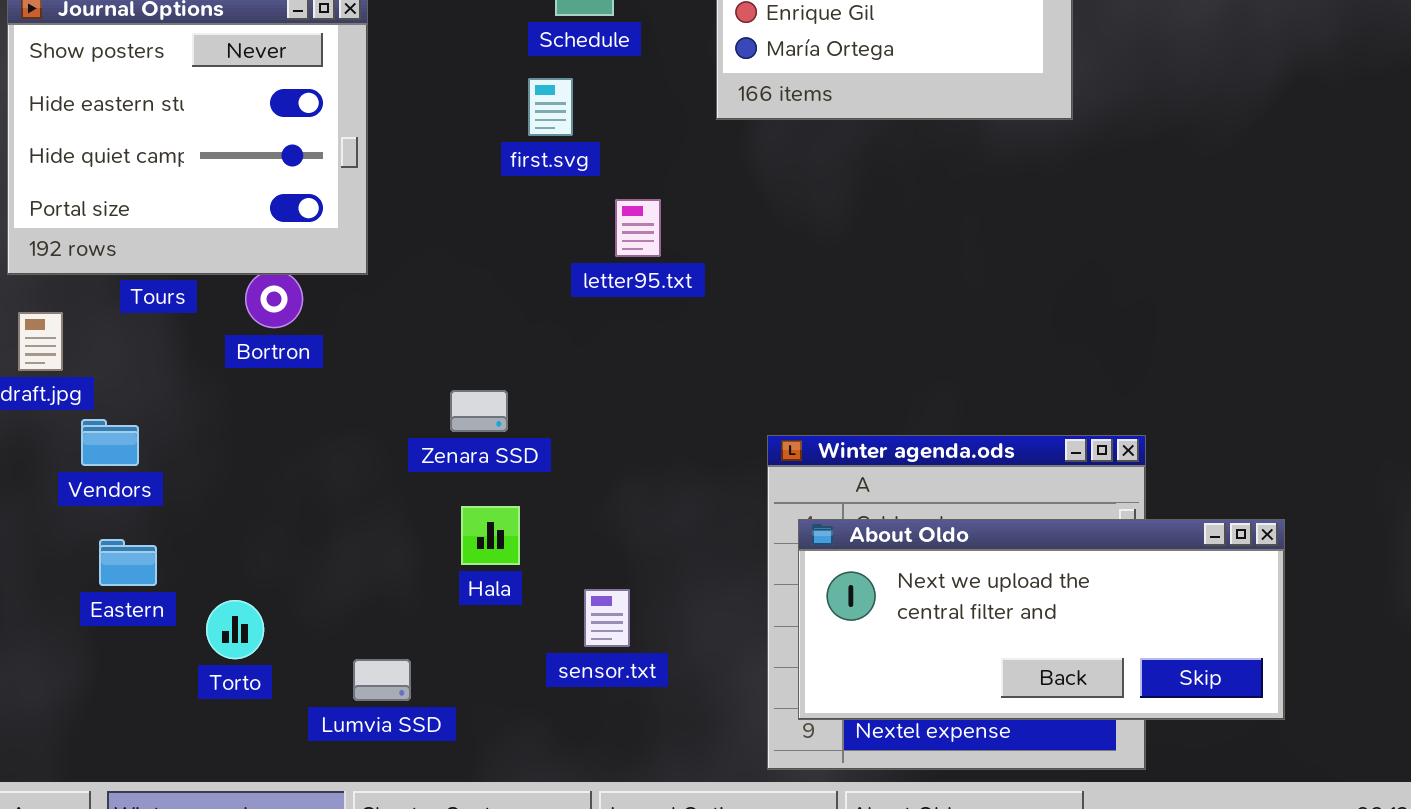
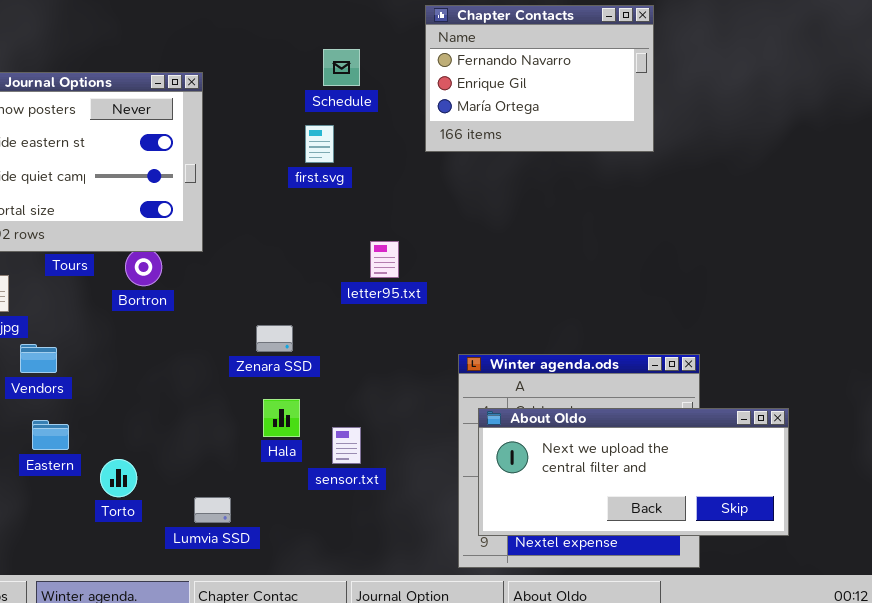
letter95.txt: [615,199,661,257] -> [370,241,399,278], moved
sensor.txt: [584,589,630,647] -> [332,427,361,464], moved

